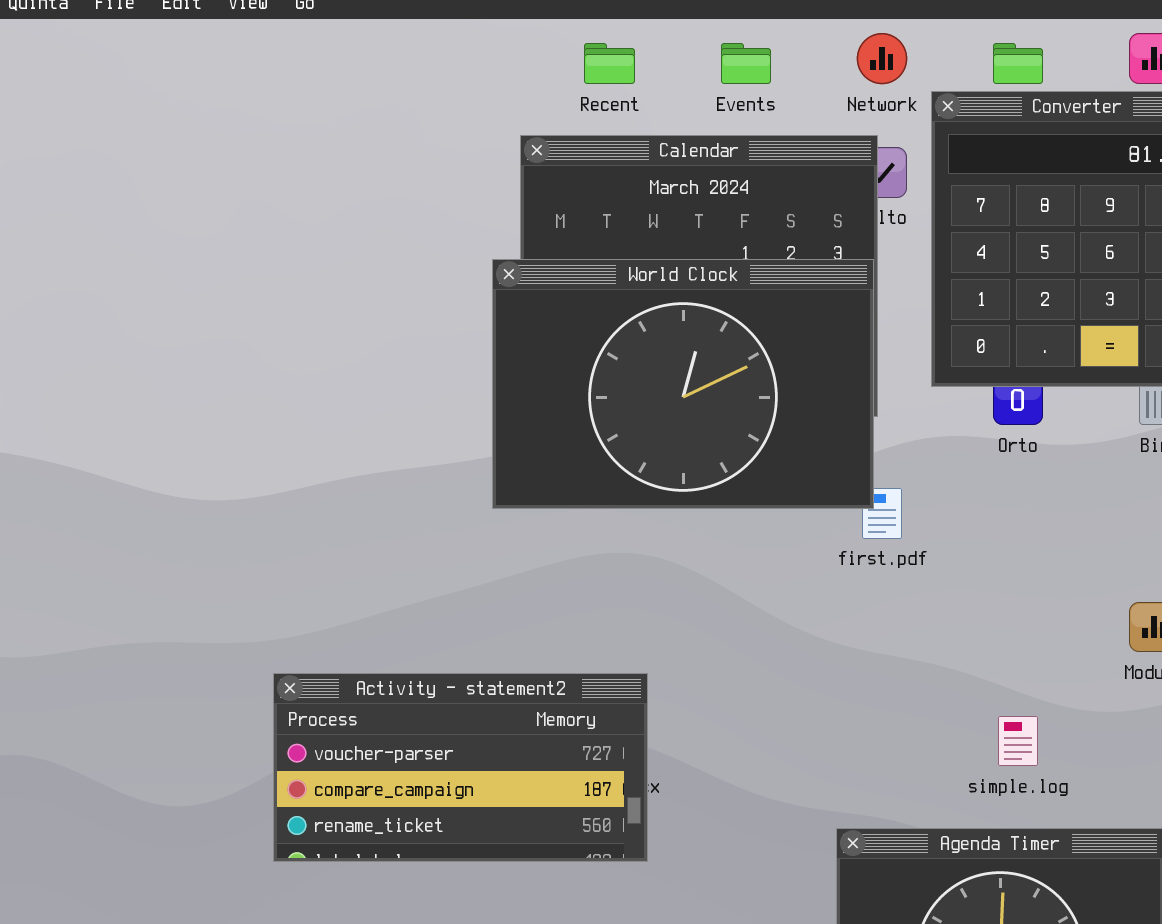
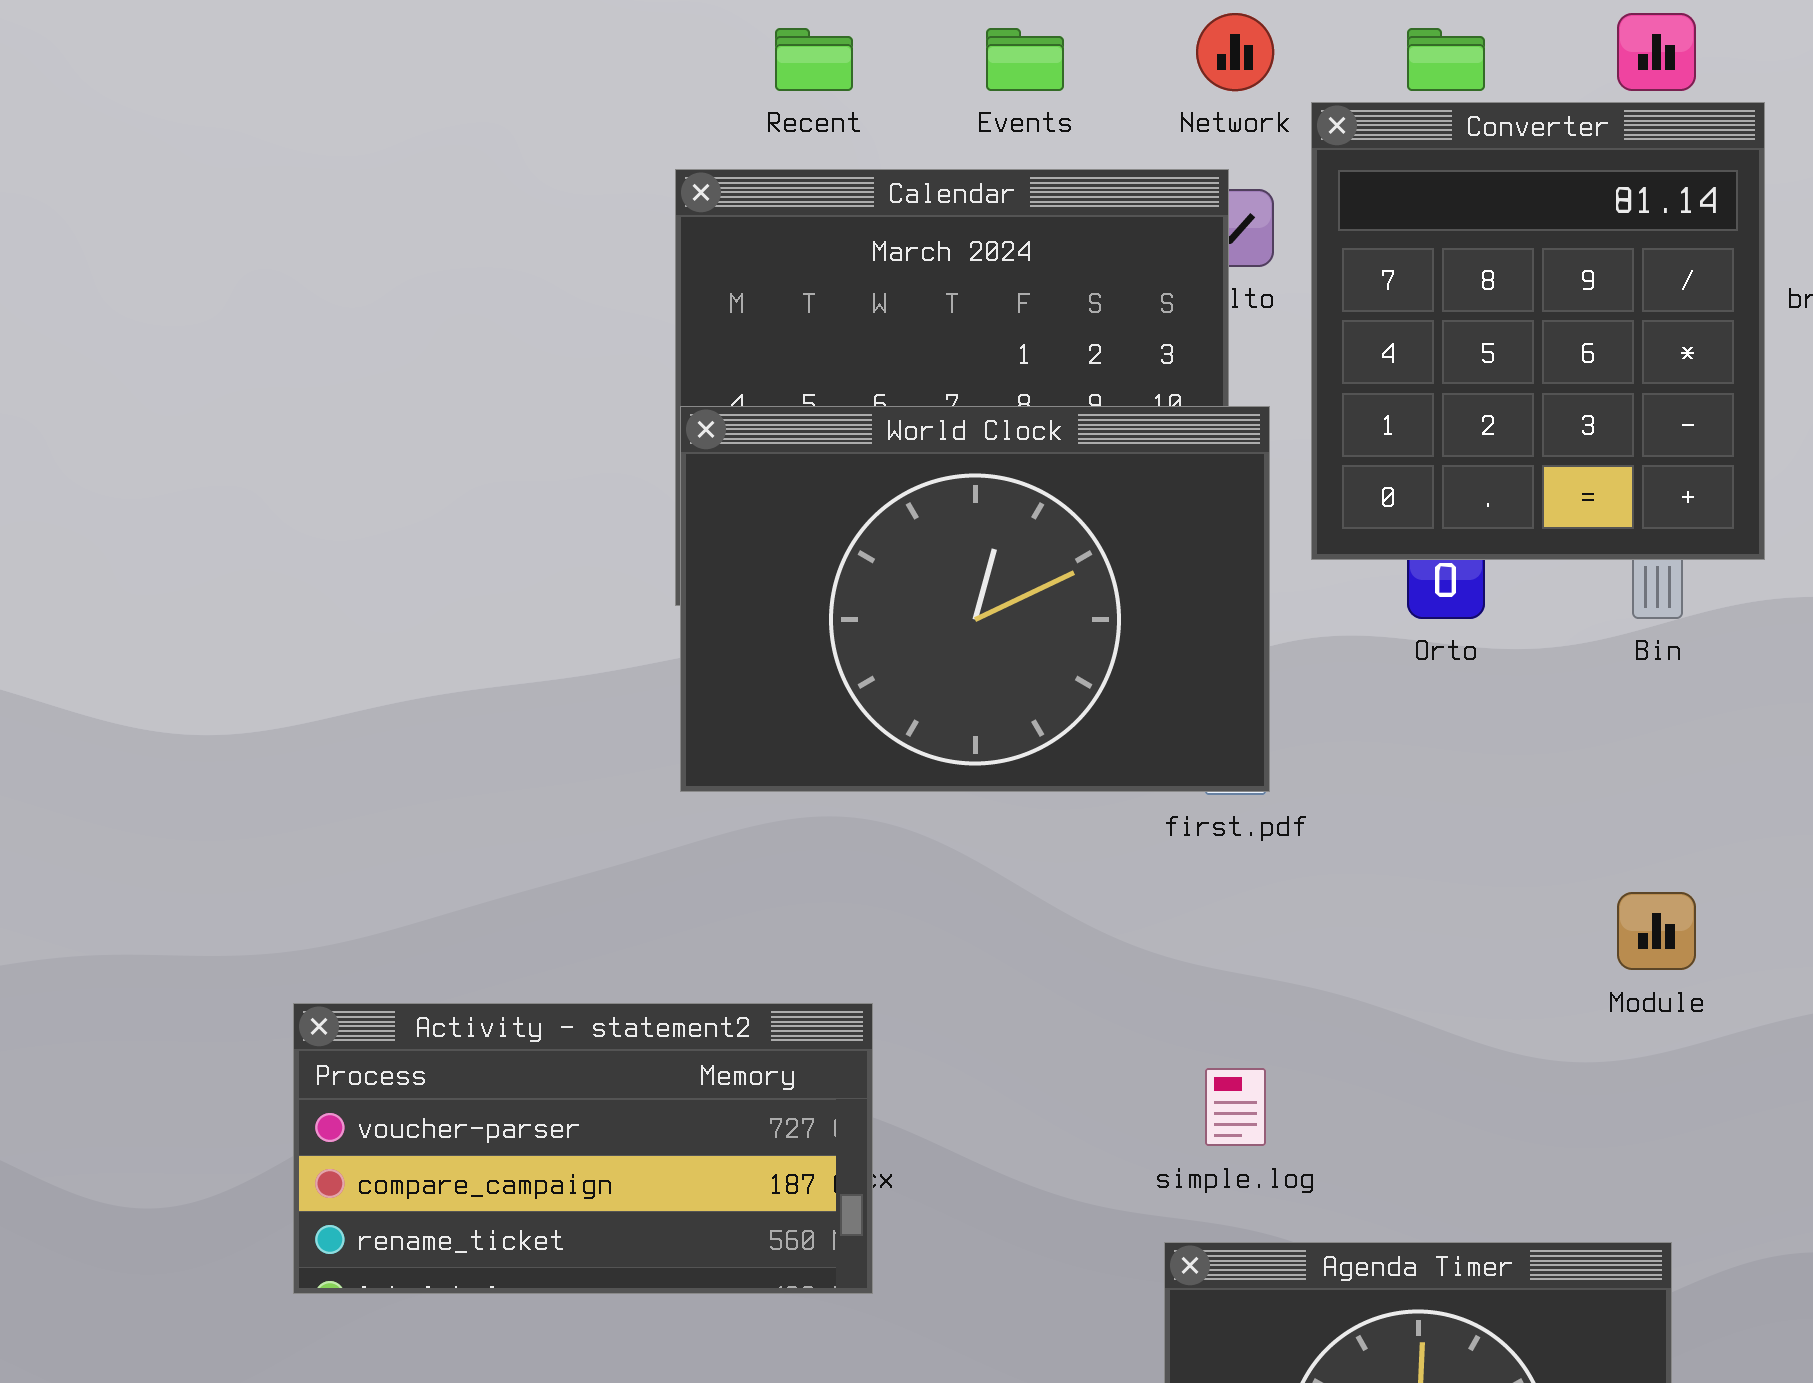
World Clock: [492,259,874,509] -> [680,406,1270,792], moved
simple.log: [998,716,1038,766] -> [1205,1068,1266,1146], moved

